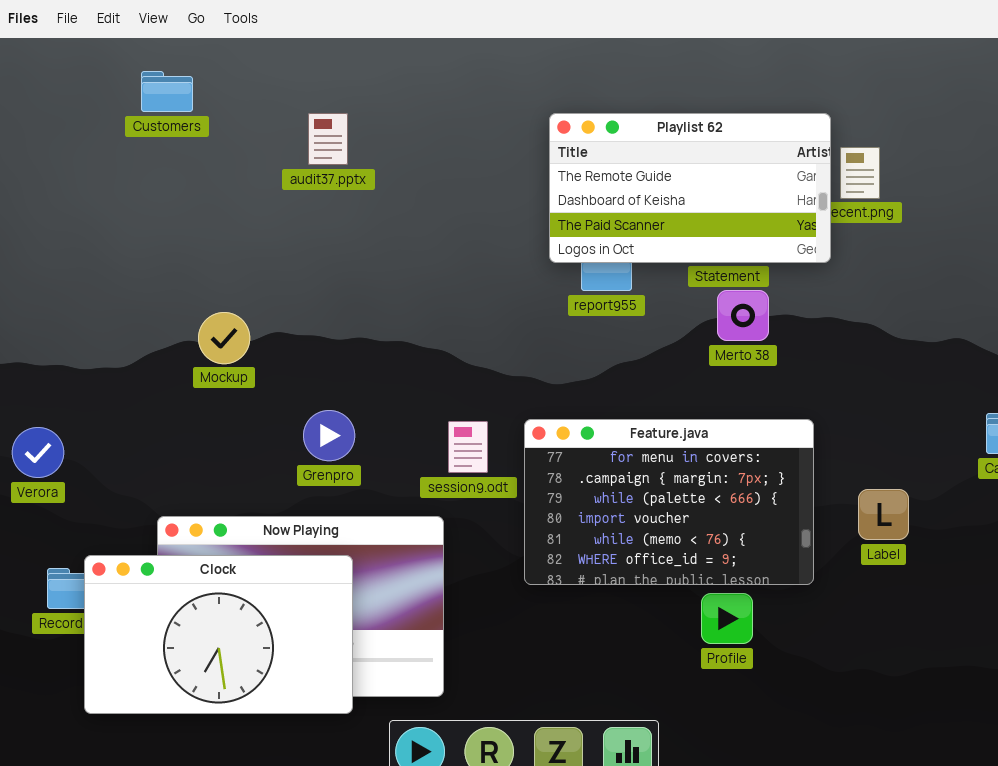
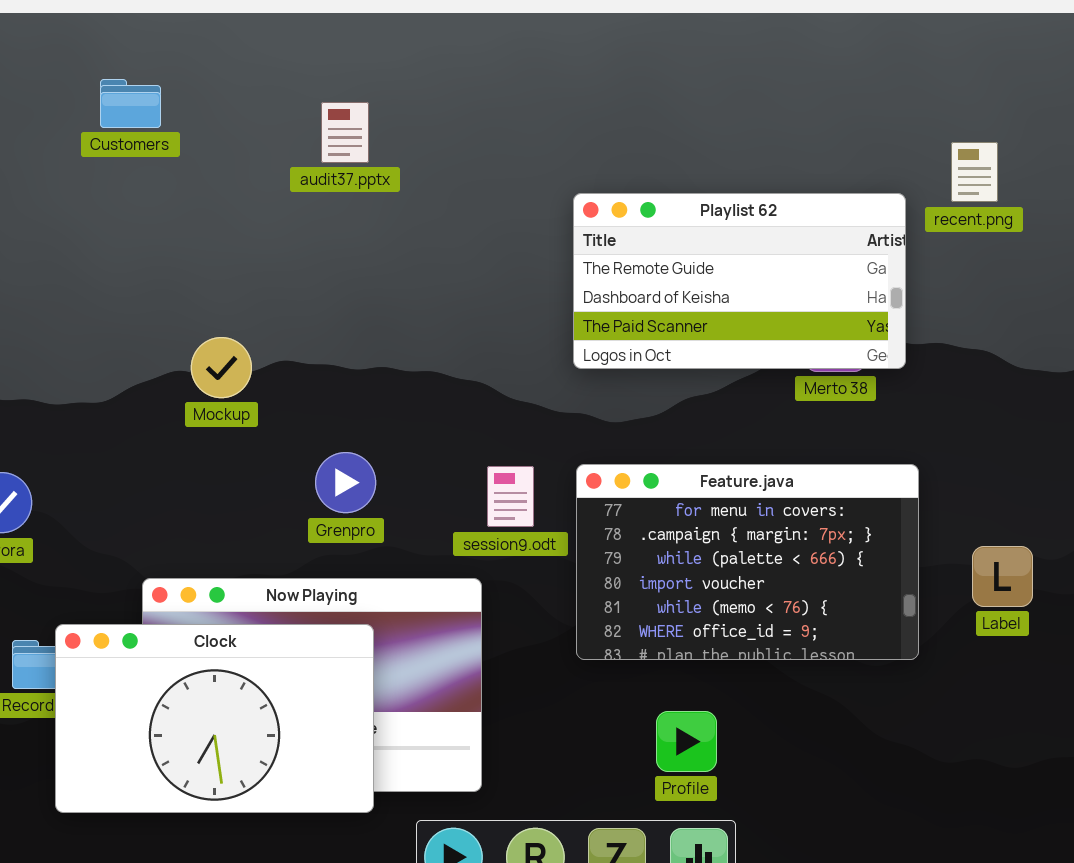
Customers: [141,71,193,112] -> [100,79,161,128], moved
Playlist 62: [549,113,831,263] -> [573,193,906,369], moved
Profile: [701,593,753,644] -> [656,711,717,772], moved

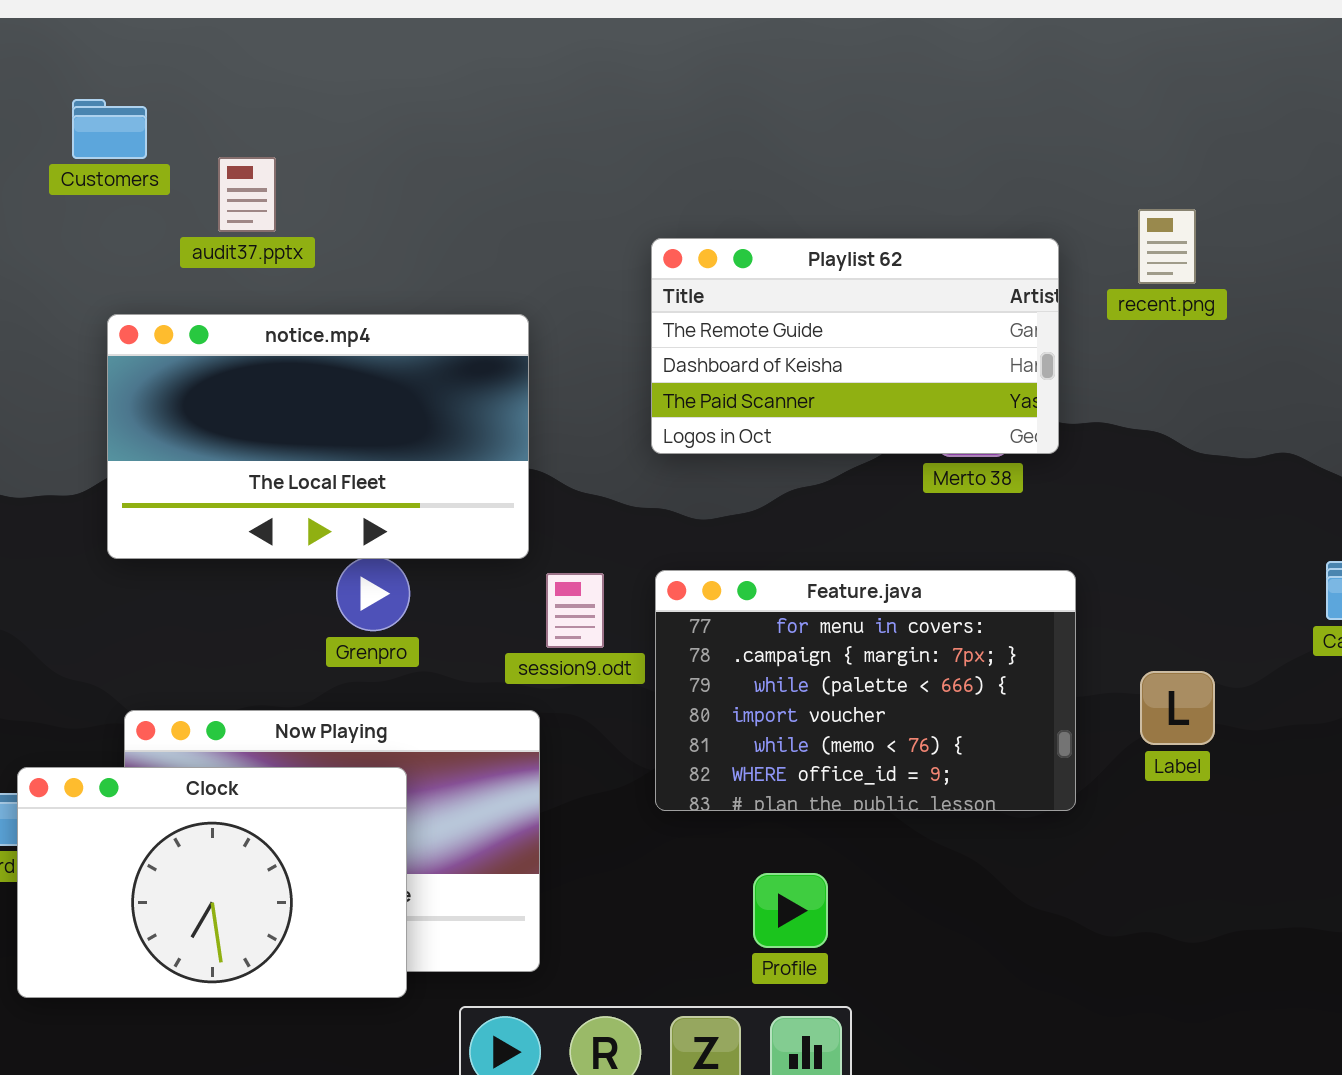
audit37.pptx: [321,102,369,163] -> [218,157,276,232], moved
recent.png: [951,142,998,202] -> [1138,209,1196,284], moved
notice.mp4: none -> [107,314,529,559], opened

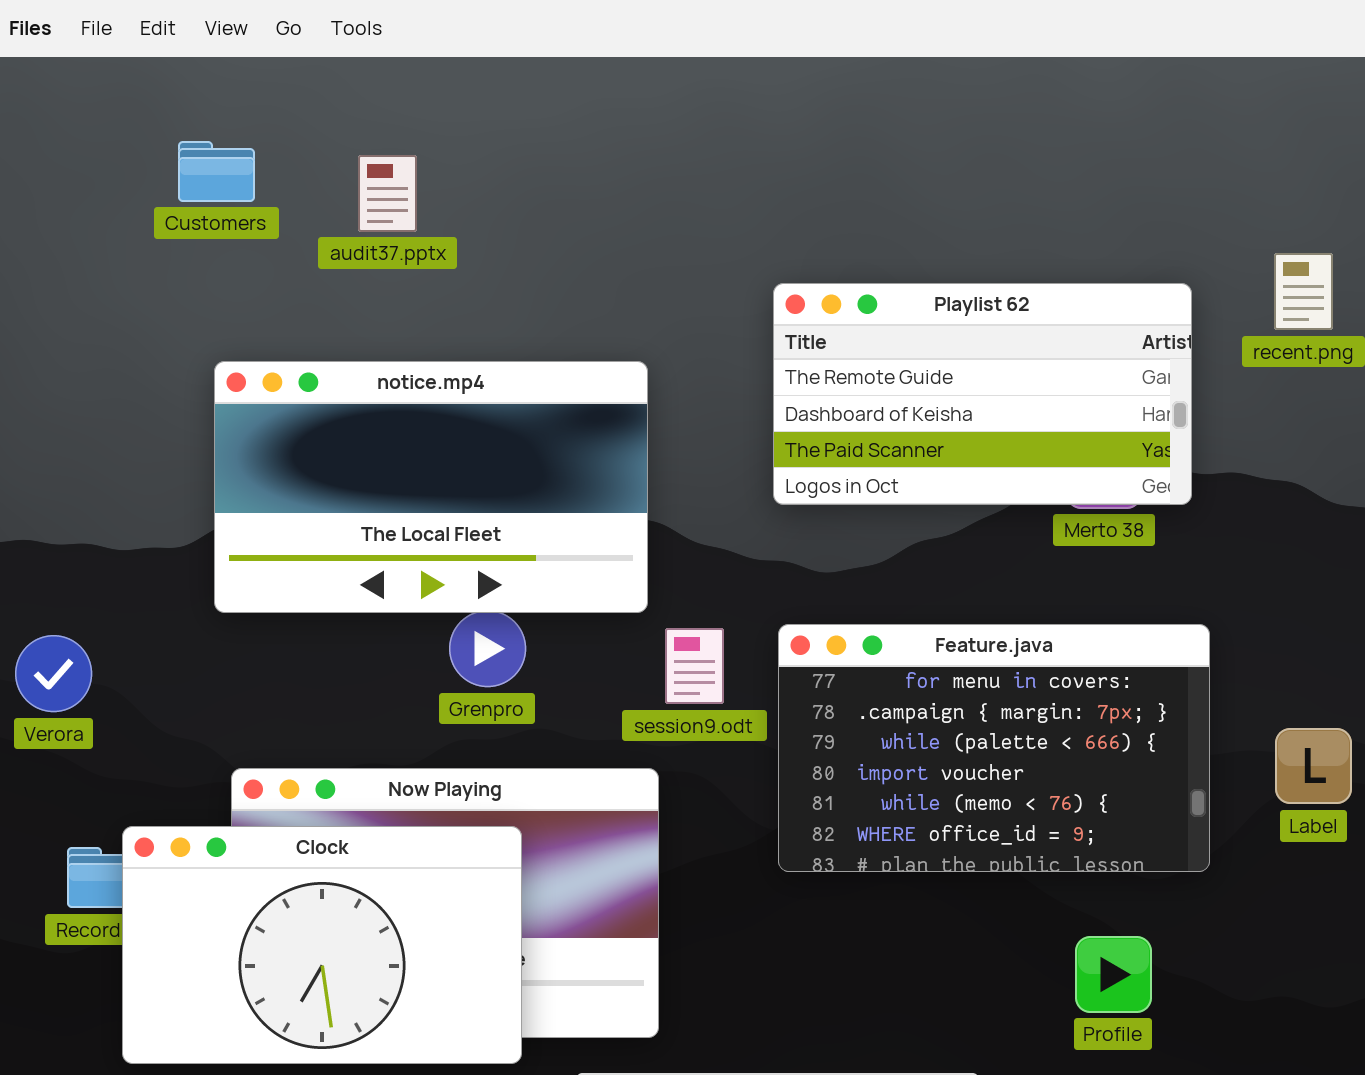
audit37.pptx: [218,157,276,232] -> [358,155,417,232], moved
Profile: [753,873,828,948] -> [1075,936,1152,1013], moved

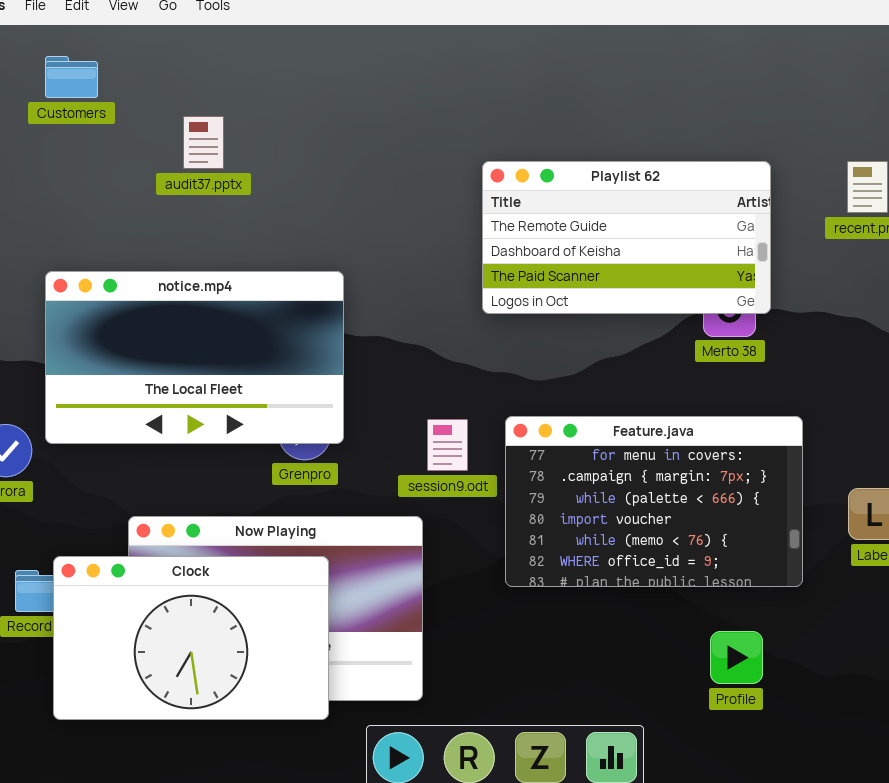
Customers: [178,141,255,202] -> [45,56,98,98], moved
audit37.pptx: [358,155,417,232] -> [183,116,224,169], moved
Playlist 62: [773,283,1192,505] -> [482,161,771,314], moved
notice.mp4: [214,361,648,613] -> [45,271,344,444], moved

